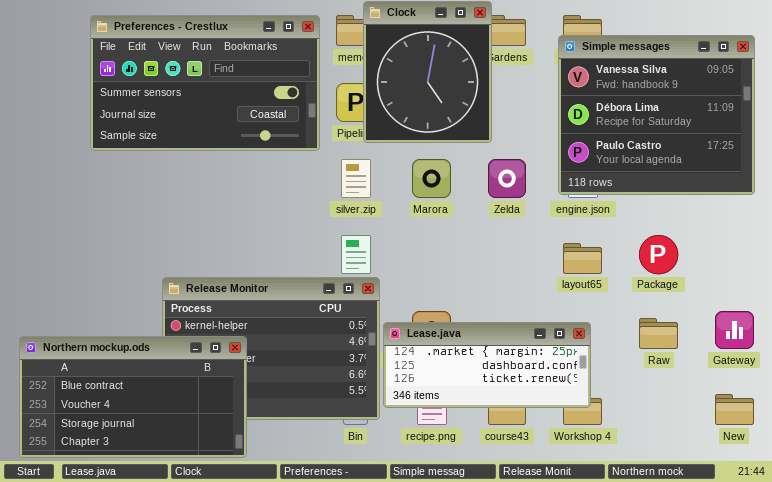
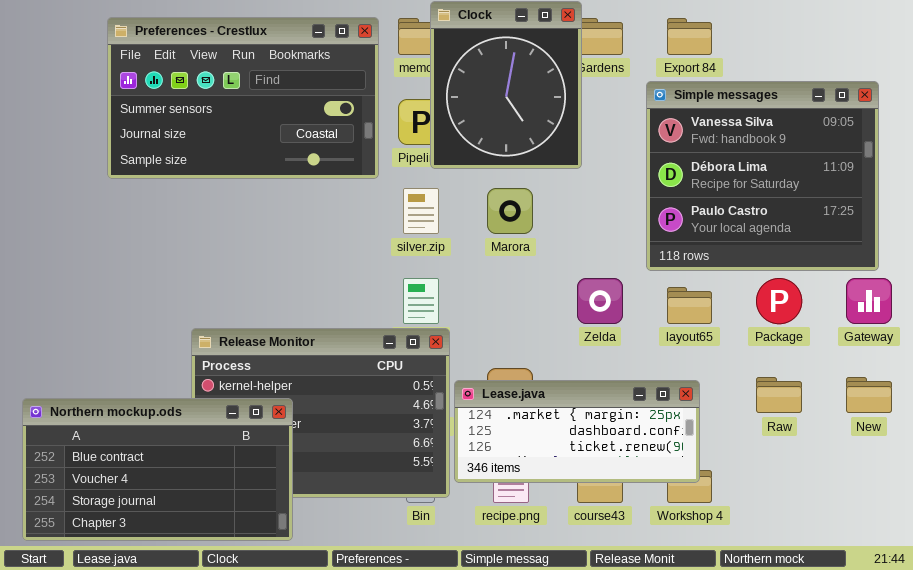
Simple messages: [558,35,755,195] -> [646,81,879,271], moved
Zelda: [488,159,526,198] -> [577,278,623,324], moved
Gateway: [715,311,754,349] -> [846,278,892,324], moved
New: [715,394,754,425] -> [846,377,892,413], moved

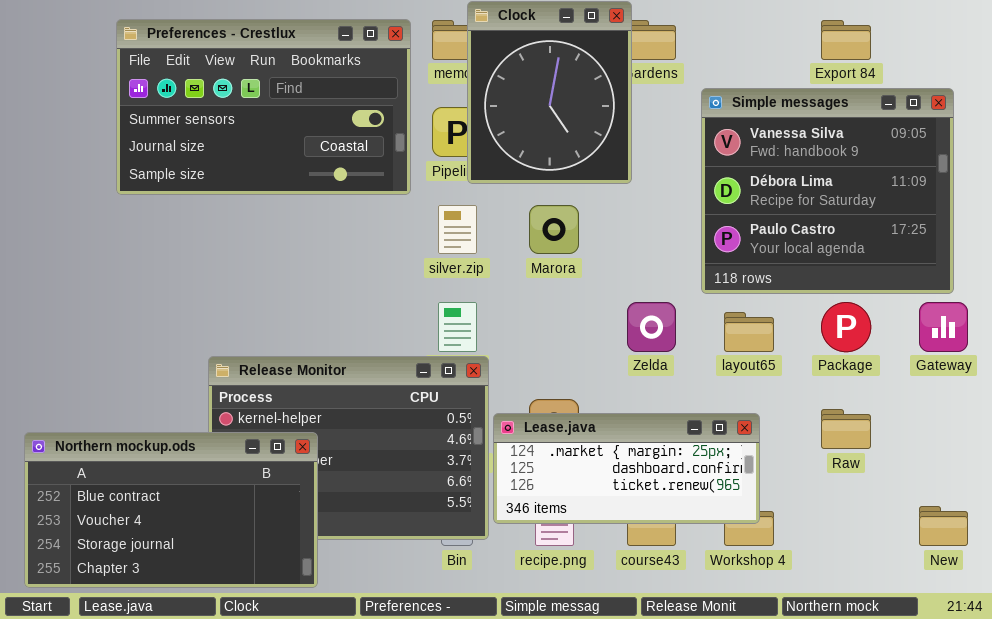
Export 84: [667,18,712,55] -> [821,20,871,60], moved
New: [846,377,892,413] -> [919,506,968,546], moved

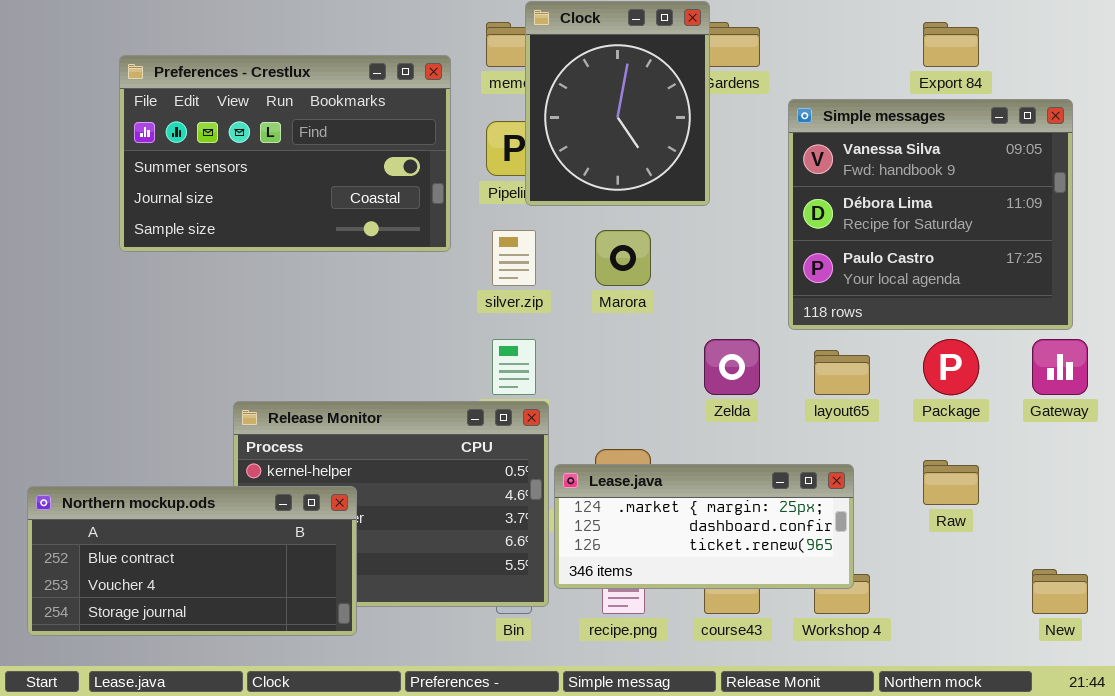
Preferences - Crestlux: [116,19,411,195] -> [119,55,451,252], moved
Northern mockup.ods: [24,432,318,588] -> [27,486,357,636], resized

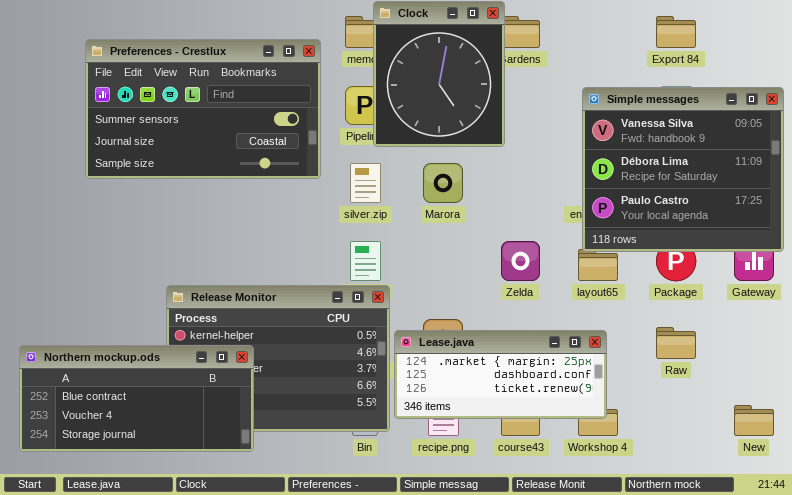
Simple messages: [788,99,1073,330] -> [582,87,784,252], moved

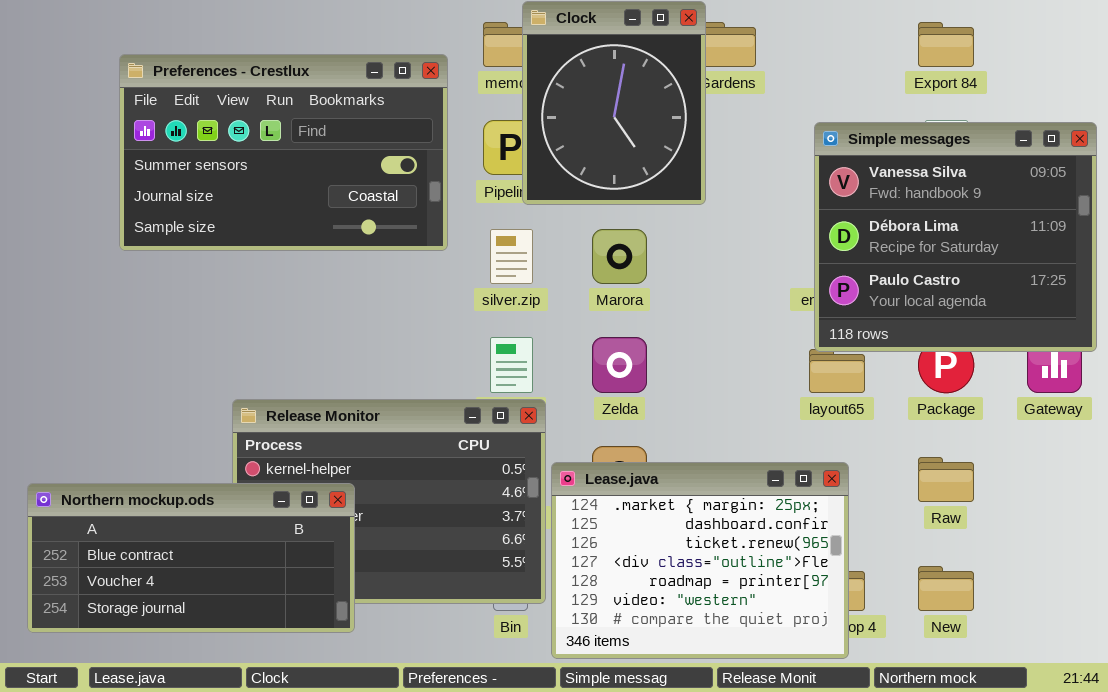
Zelda: [501,241,540,281] -> [592,337,647,393], moved
Lease.java: [394,330,607,419] -> [551,462,849,659], resized
New: [734,405,774,436] -> [918,566,974,611], moved

